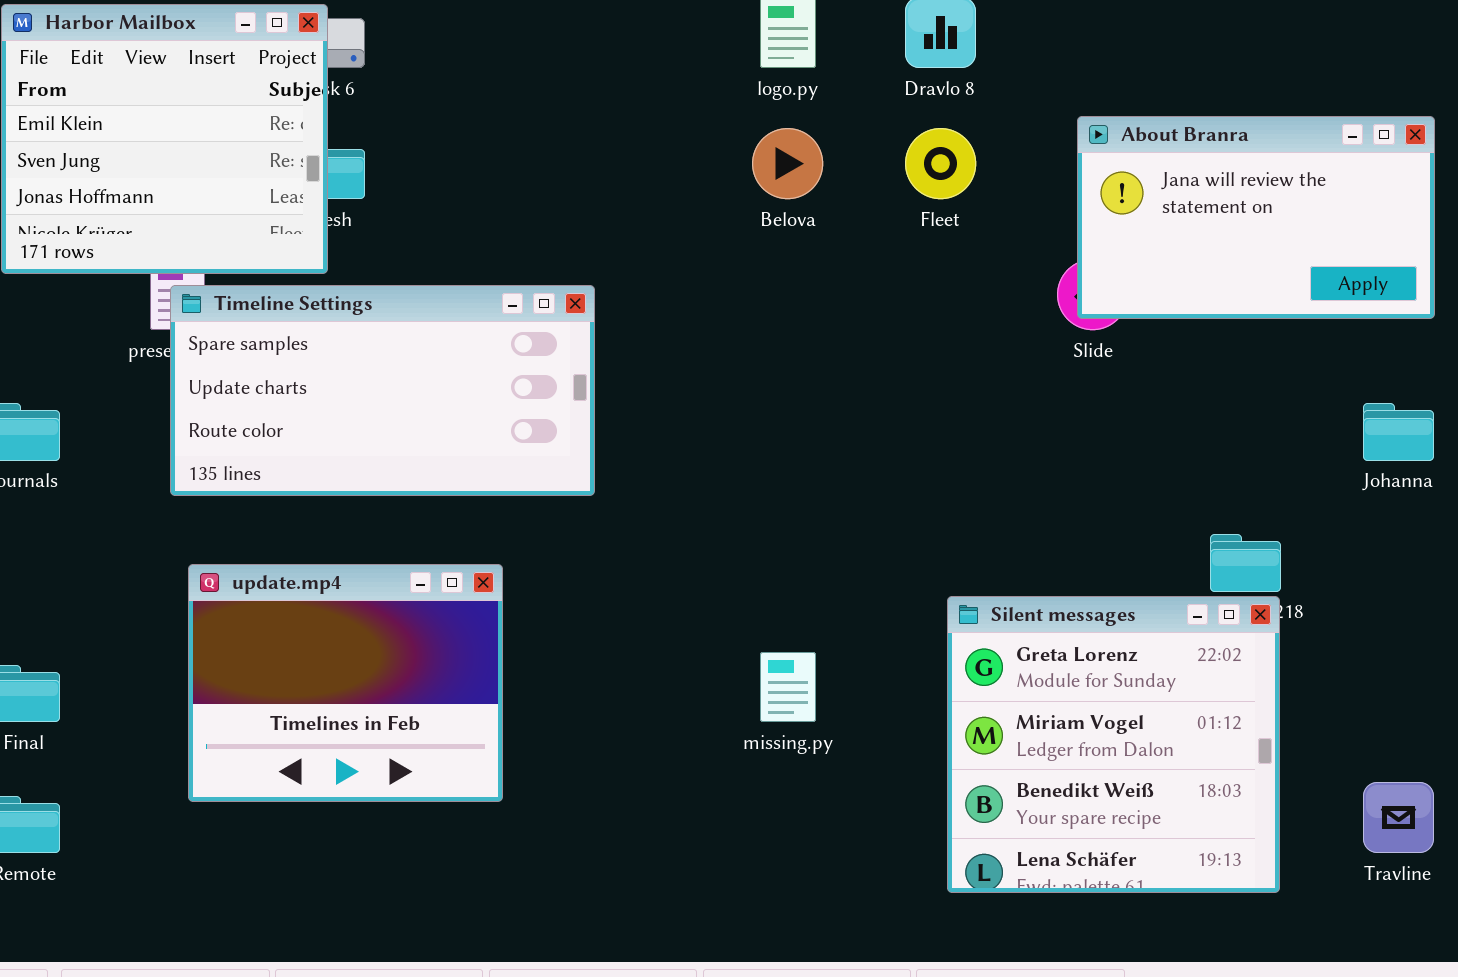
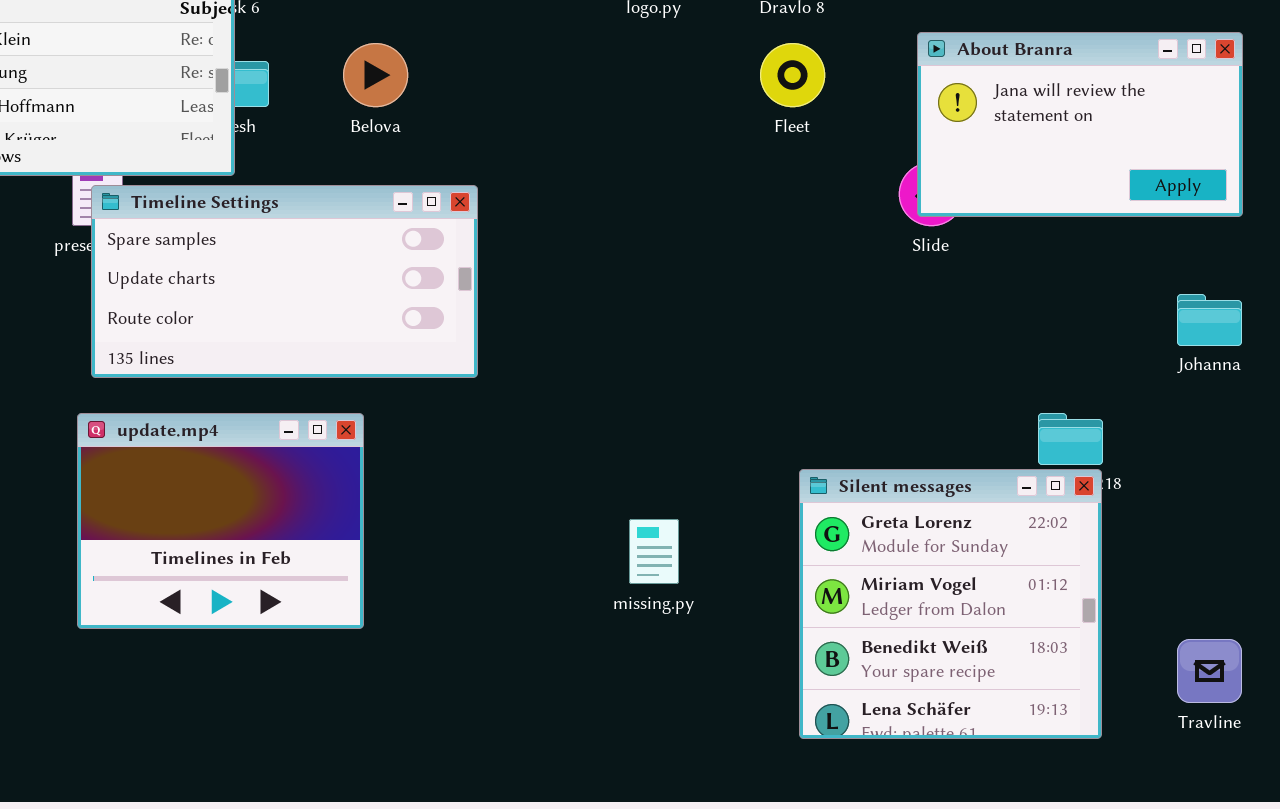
Belova: [752,128,823,199] -> [343,43,408,107], moved
update.mp4: [188,564,503,802] -> [77,413,364,629], moved

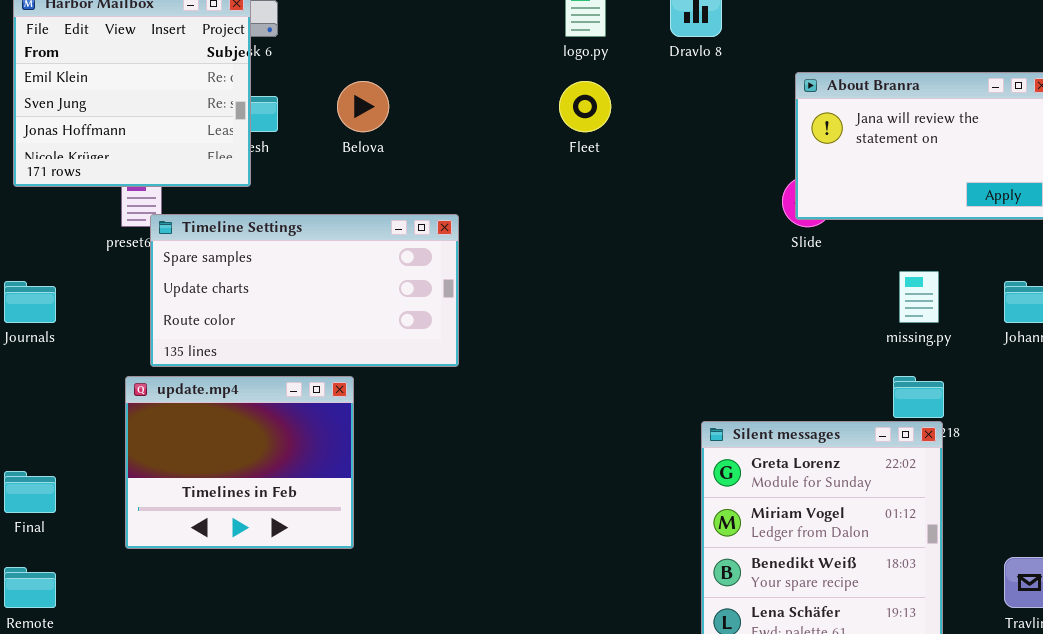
Fleet: [760,43,825,107] -> [559,81,611,132], moved
Timeline Settings: [91,185,478,378] -> [150,214,459,367], moved
missing.py: [629,519,679,584] -> [899,271,939,323], moved

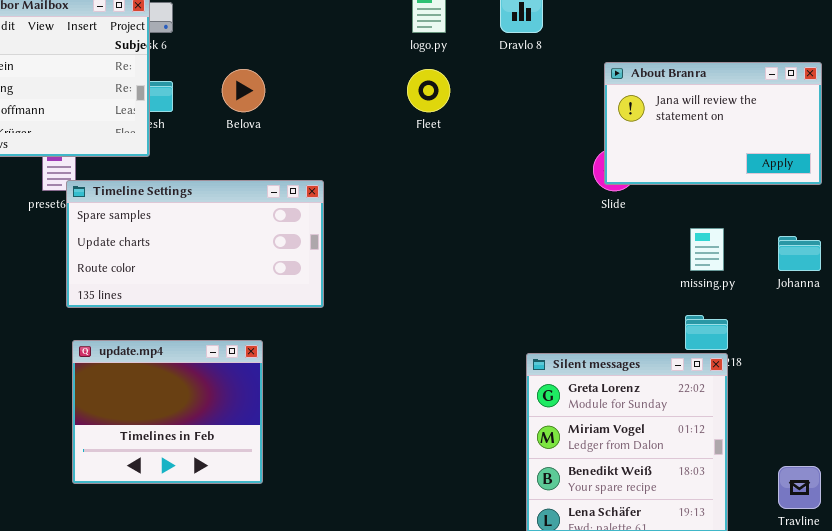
update.mp4: [125,376,354,549] -> [72,340,263,484], moved

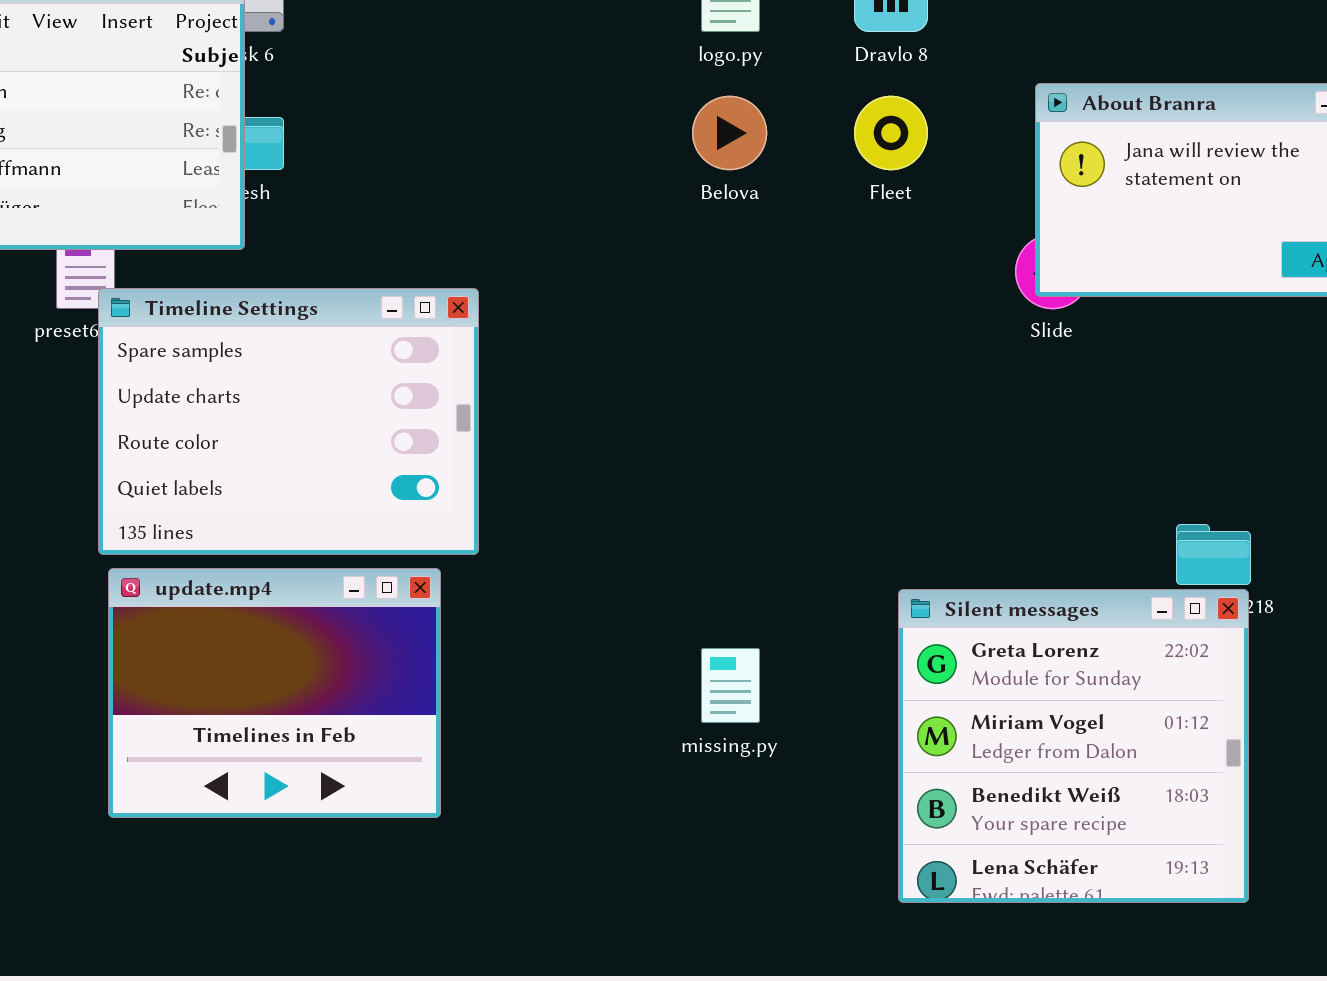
Belova: [222,69,265,112] -> [692,96,767,170], moved
Fleet: [407,69,450,112] -> [854,96,928,170], moved
Timeline Settings: [66,180,324,308] -> [98,288,479,555], resized
missing.py: [690,228,724,271] -> [701,648,760,723], moved

